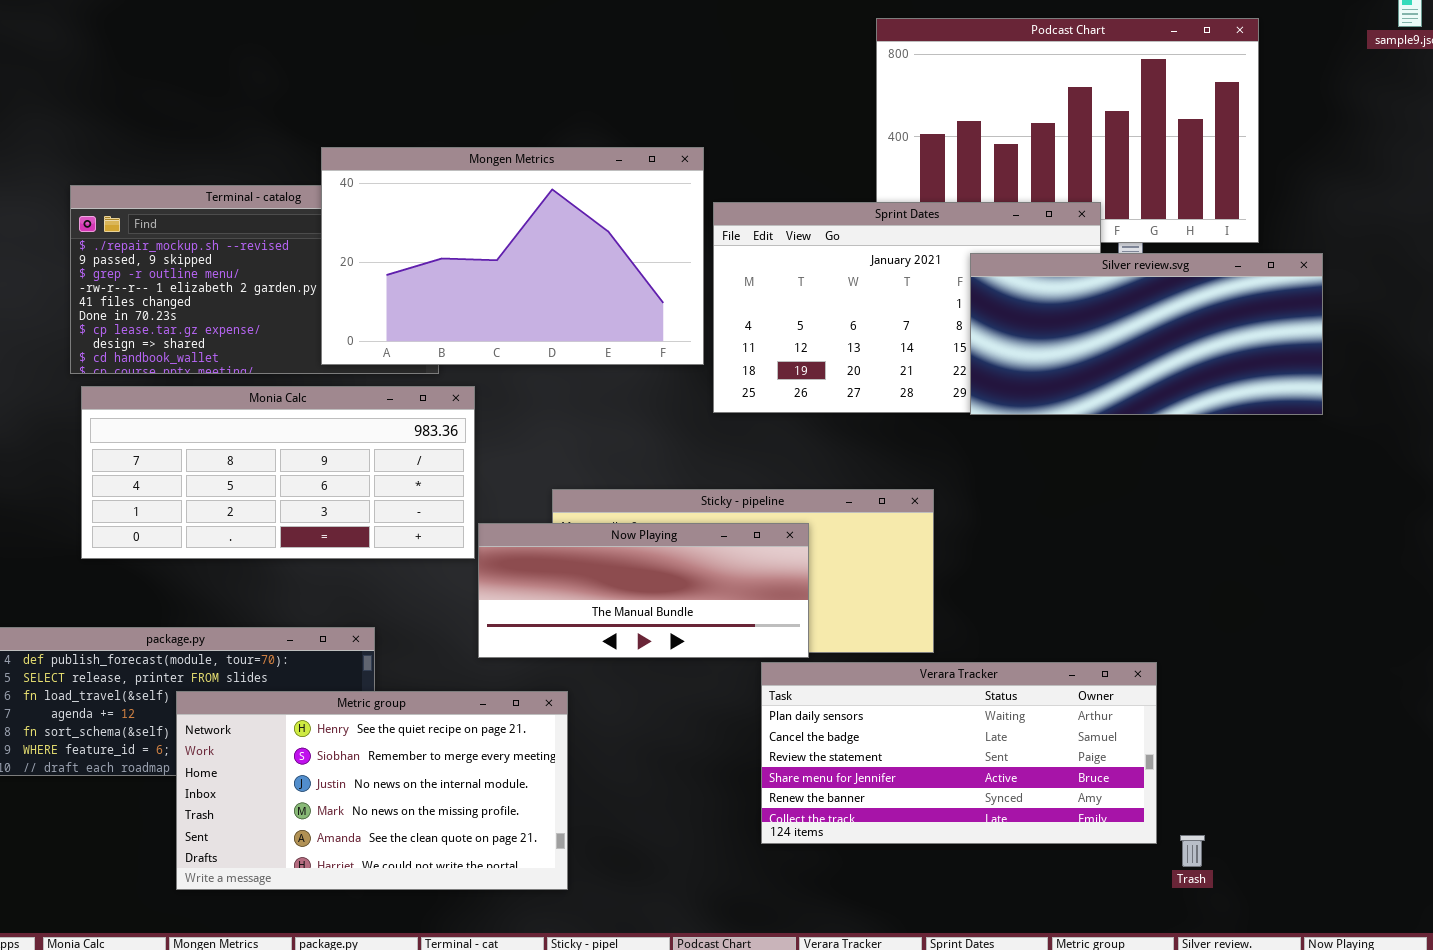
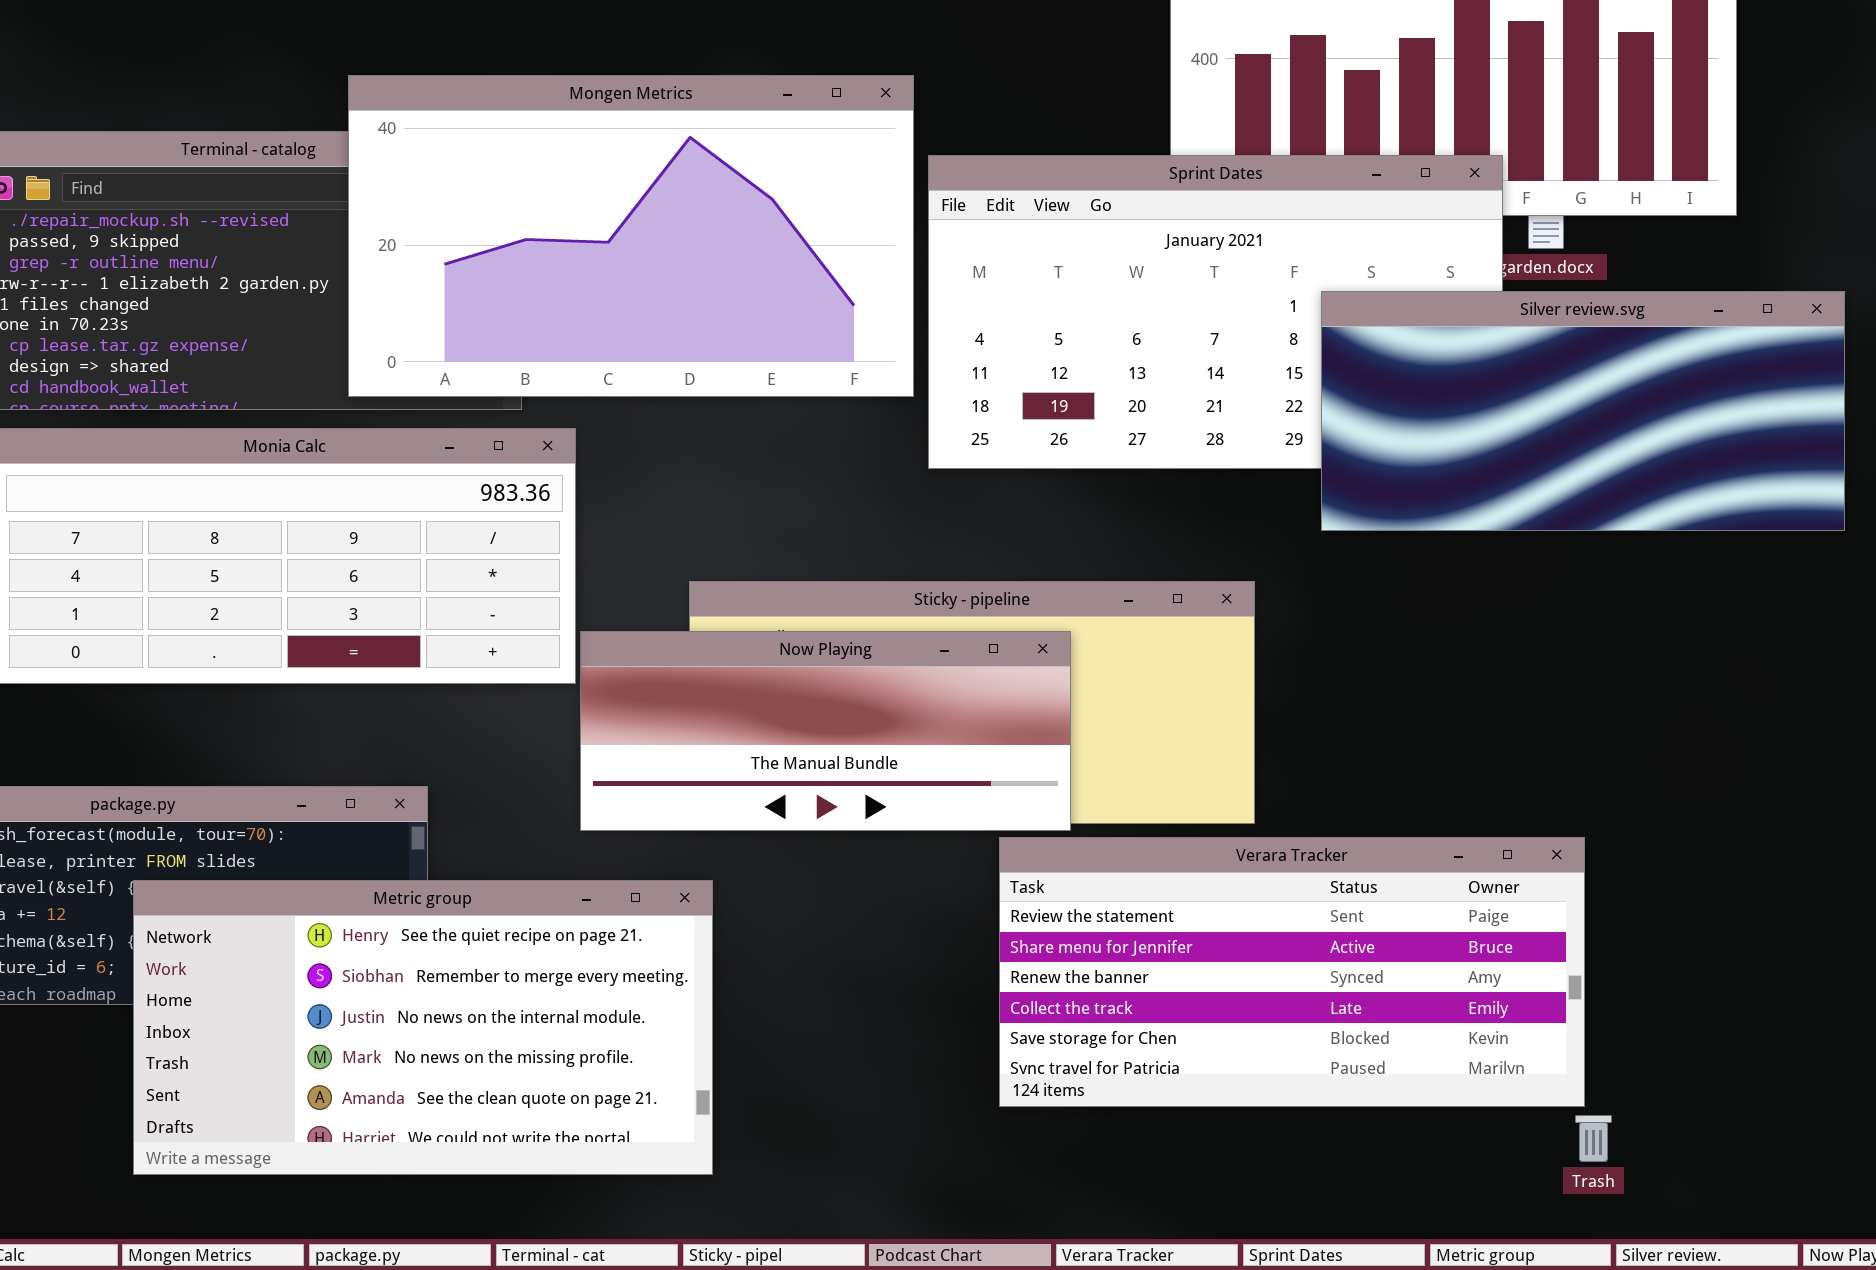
Silver review.svg: [970,253,1323,415] -> [1321,291,1845,531], moved
Verara Tracker: [761,662,1157,844] -> [999,837,1585,1107], scrolled down 2 rows
Trash: [1180,835,1205,867] -> [1575,1115,1612,1162], moved

